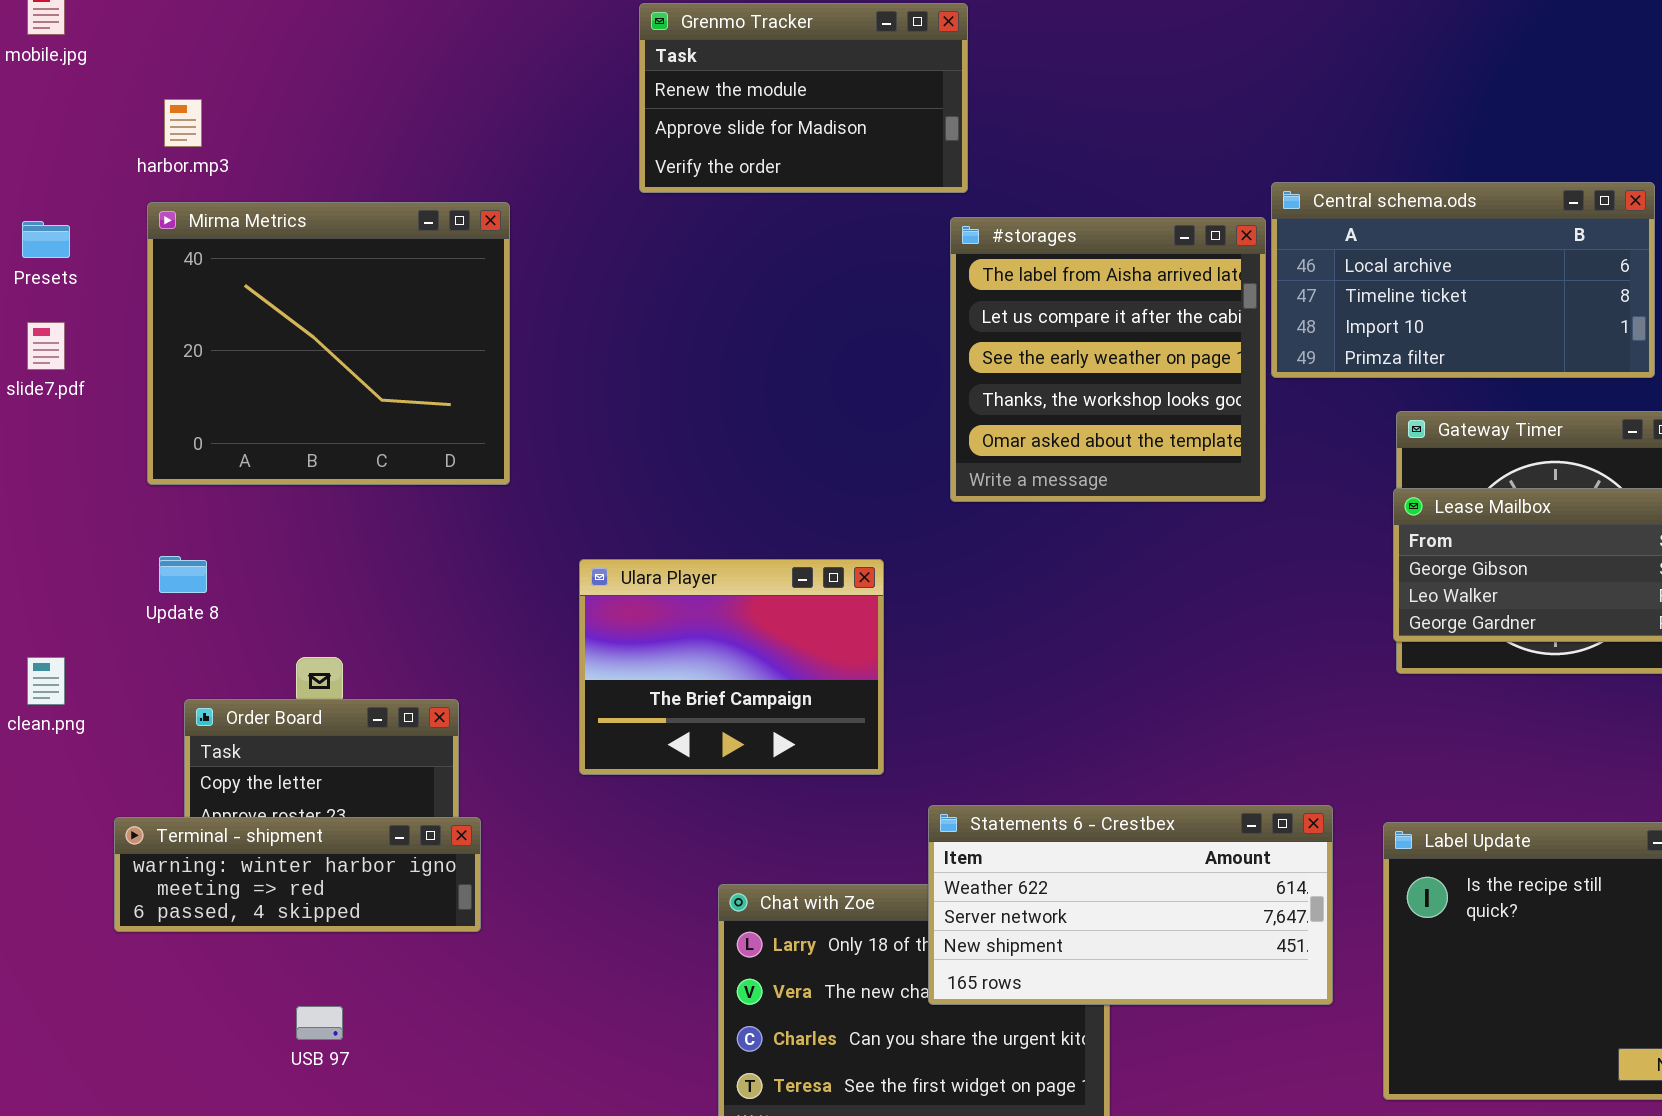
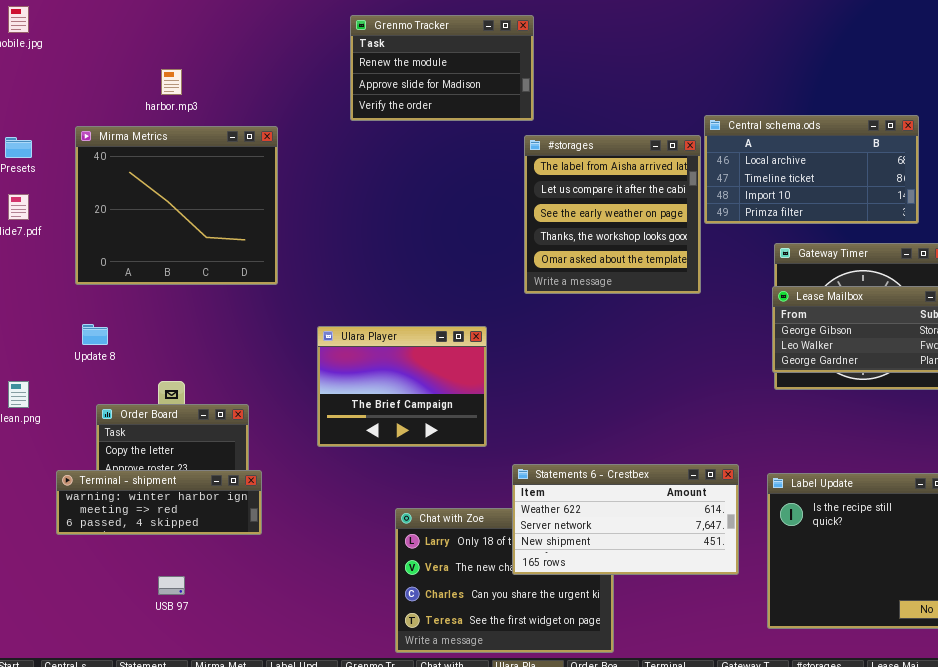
harbor.mp3: [164,99,202,147] -> [161,69,182,95], moved

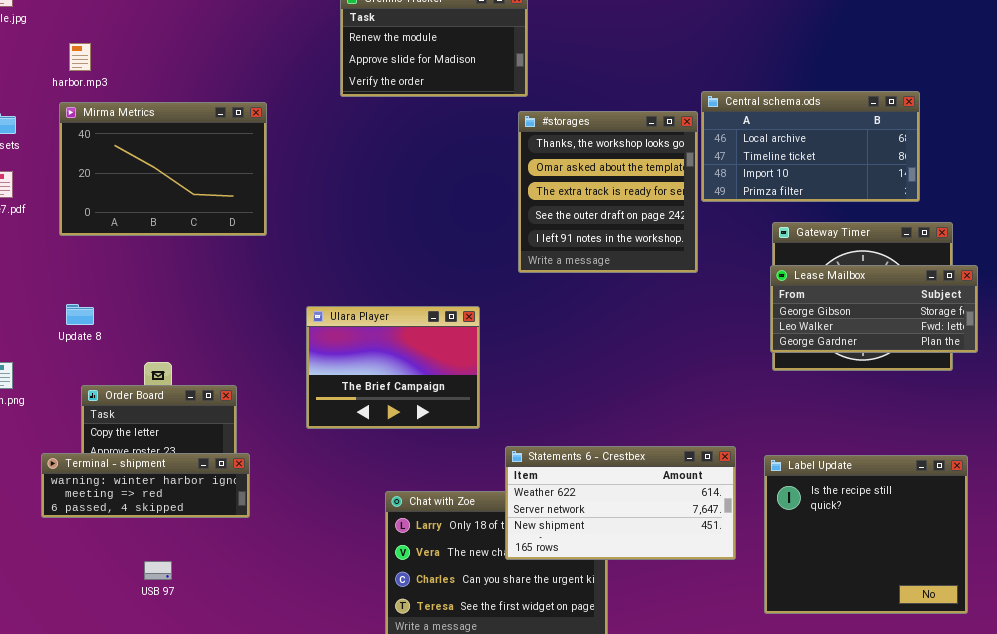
harbor.mp3: [161,69,182,95] -> [69,43,91,71], moved
Mirma Metrics: [75,126,278,285] -> [59,102,267,236], resized
#storages: [524,135,701,294] -> [518,111,698,273], scrolled down 3 rows

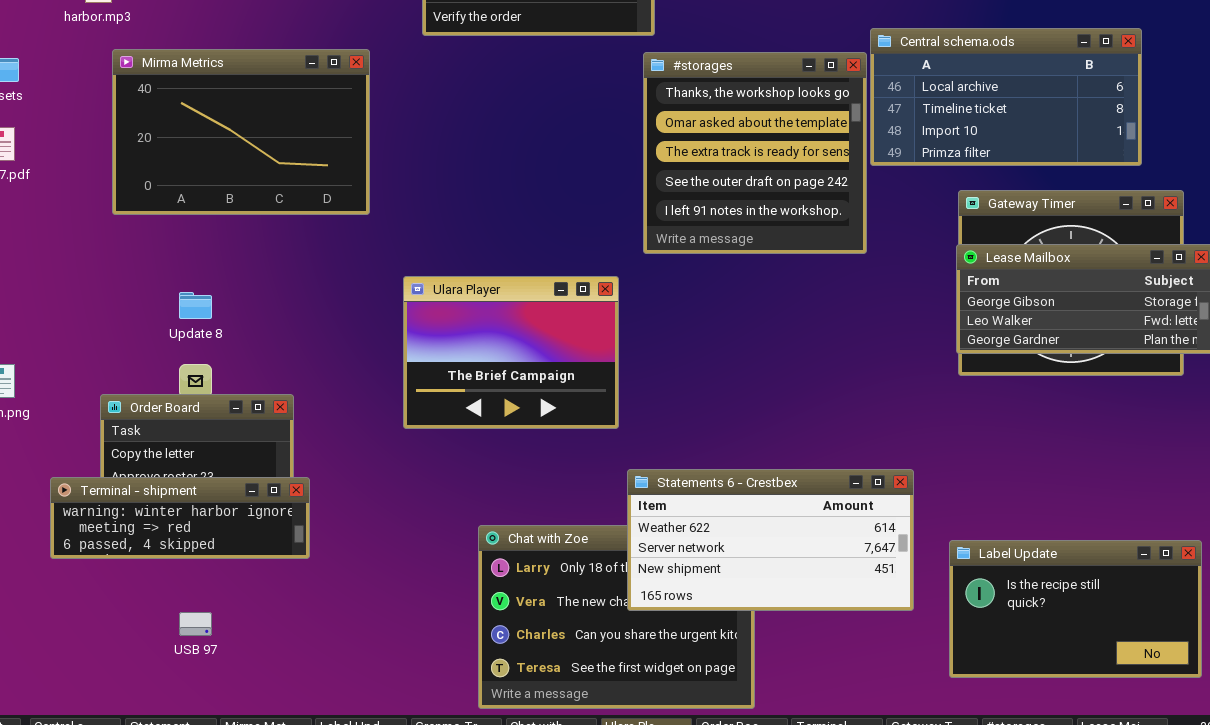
Mirma Metrics: [59,102,267,236] -> [112,49,370,215], moved
Update 8: [66,304,94,325] -> [179,292,212,319], moved
Ulara Player: [306,306,480,429] -> [403,276,619,429], moved
Label Update: [764,455,968,614] -> [949,540,1202,678], resized

